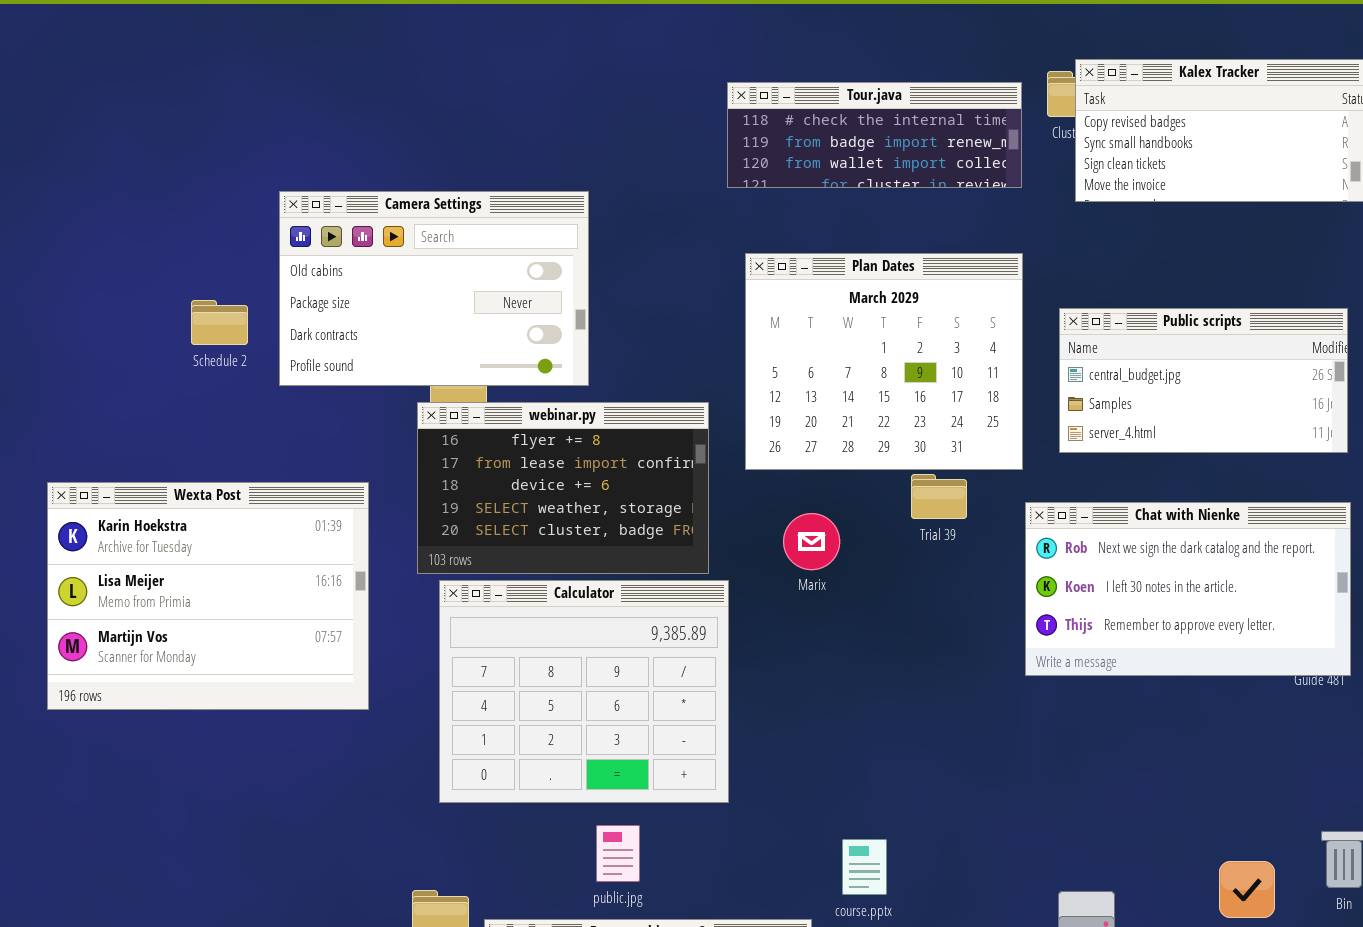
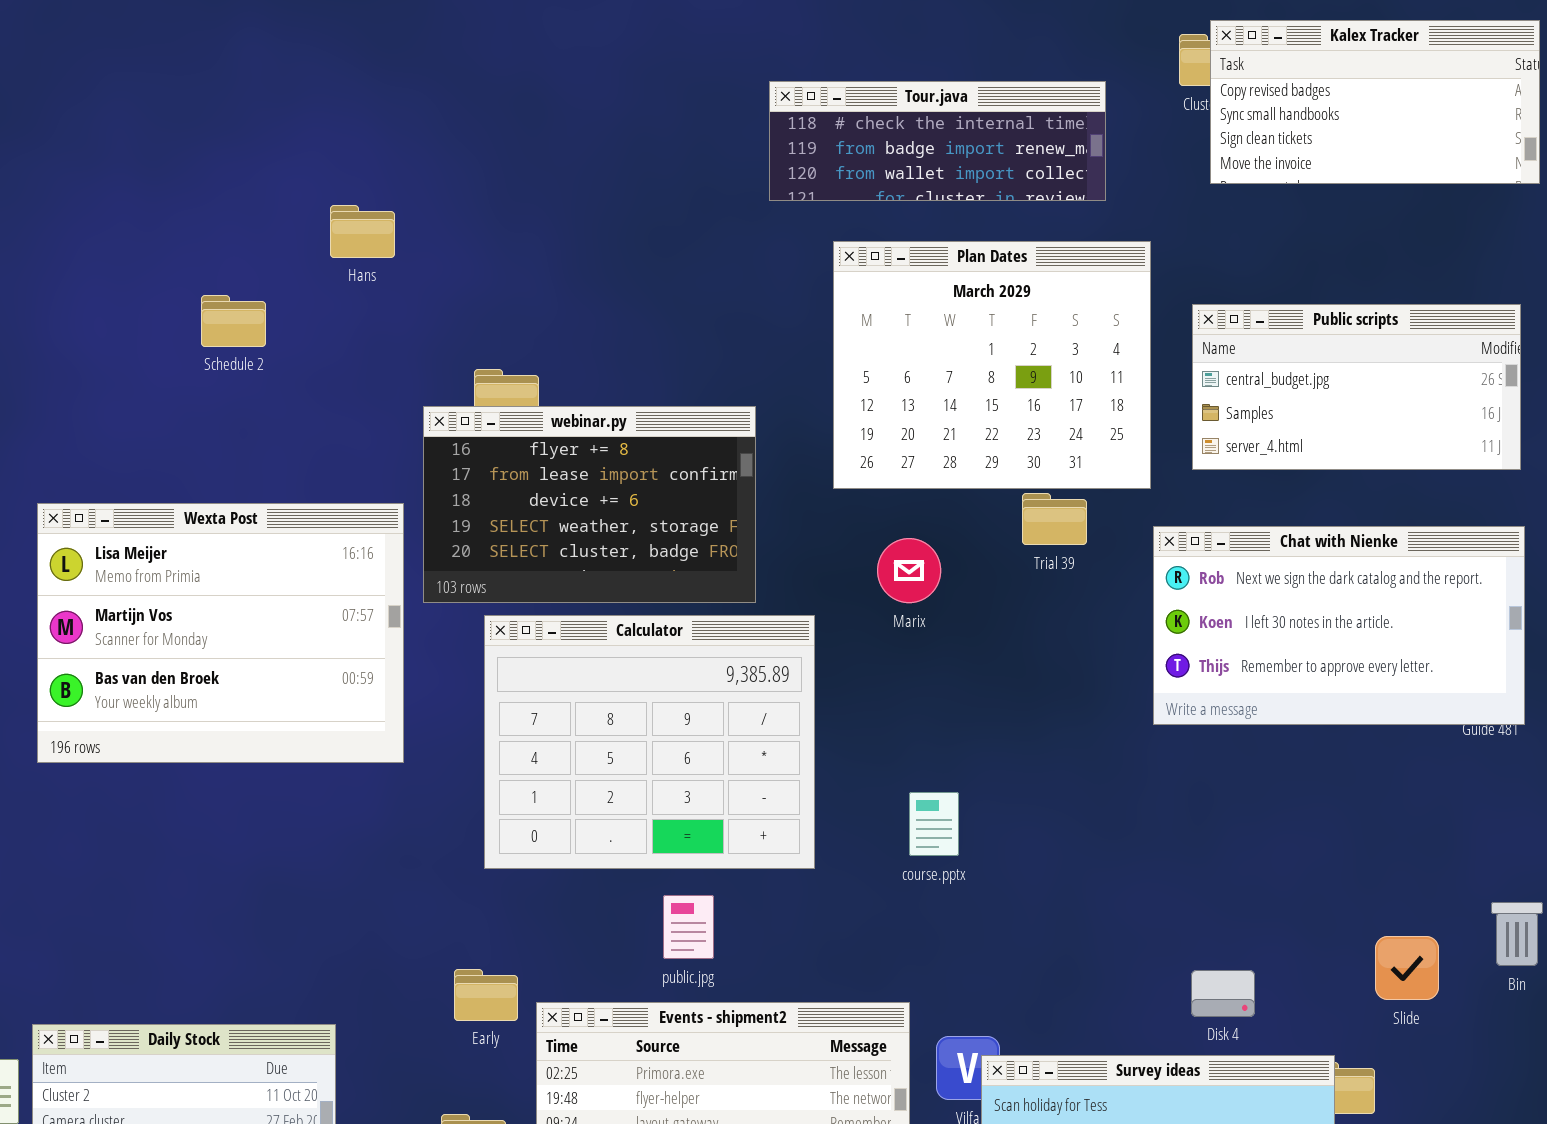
Tour.java: [727,82,1022,188] -> [769,81,1106,201], moved
Camera Settings: [279,191,589,386] -> none, closed
webinar.py: [417,402,709,574] -> [423,406,756,603], moved
Wexta Post: [47,482,369,710] -> [37,503,404,763], scrolled down 1 row
course.pptx: [842,839,887,895] -> [909,792,959,856], moved

